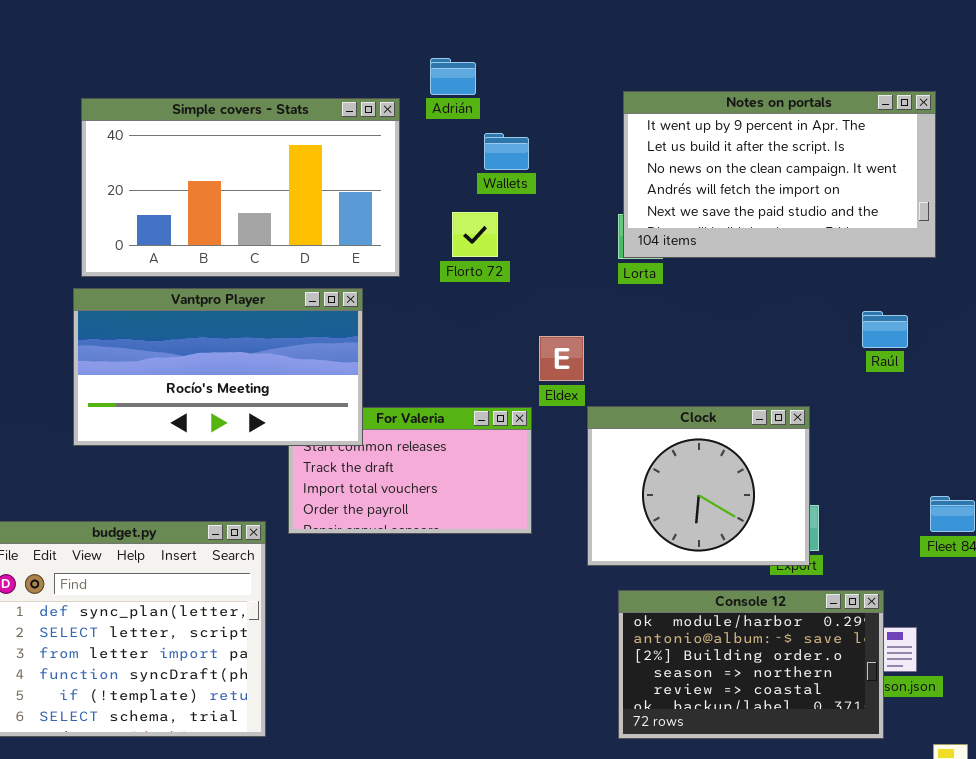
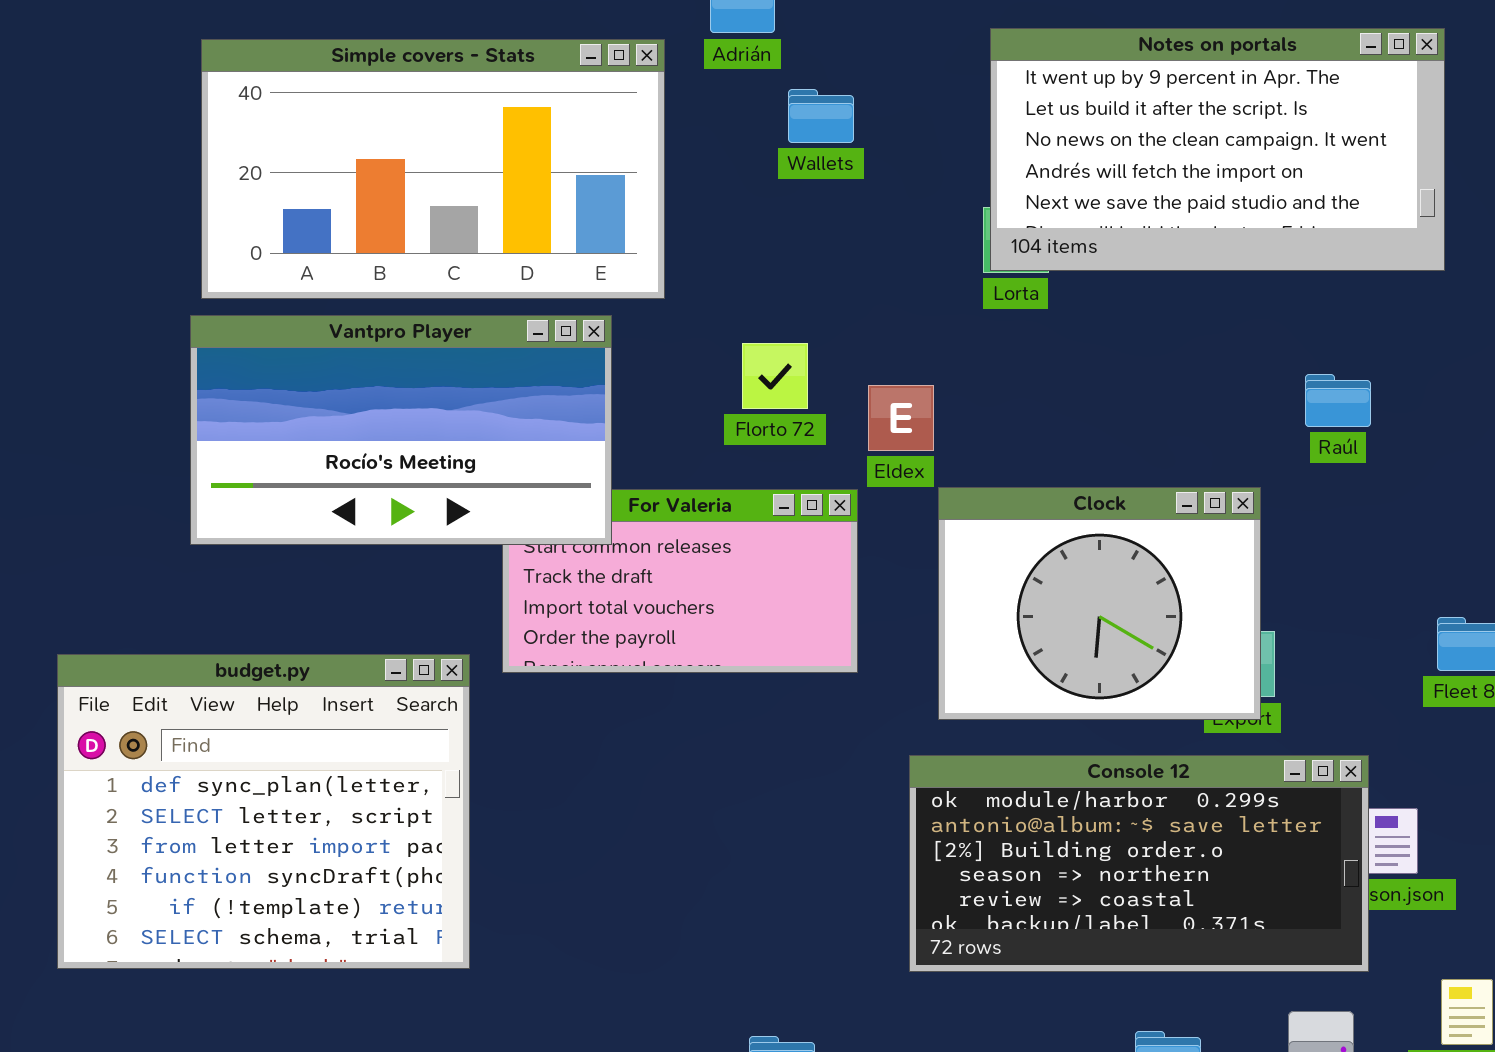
Florto 72: [452,212,498,257] -> [742,343,808,409], moved
Raúl: [862,311,908,348] -> [1305,374,1371,427], moved
Console 12: [618,590,884,739] -> [909,755,1369,972], resized

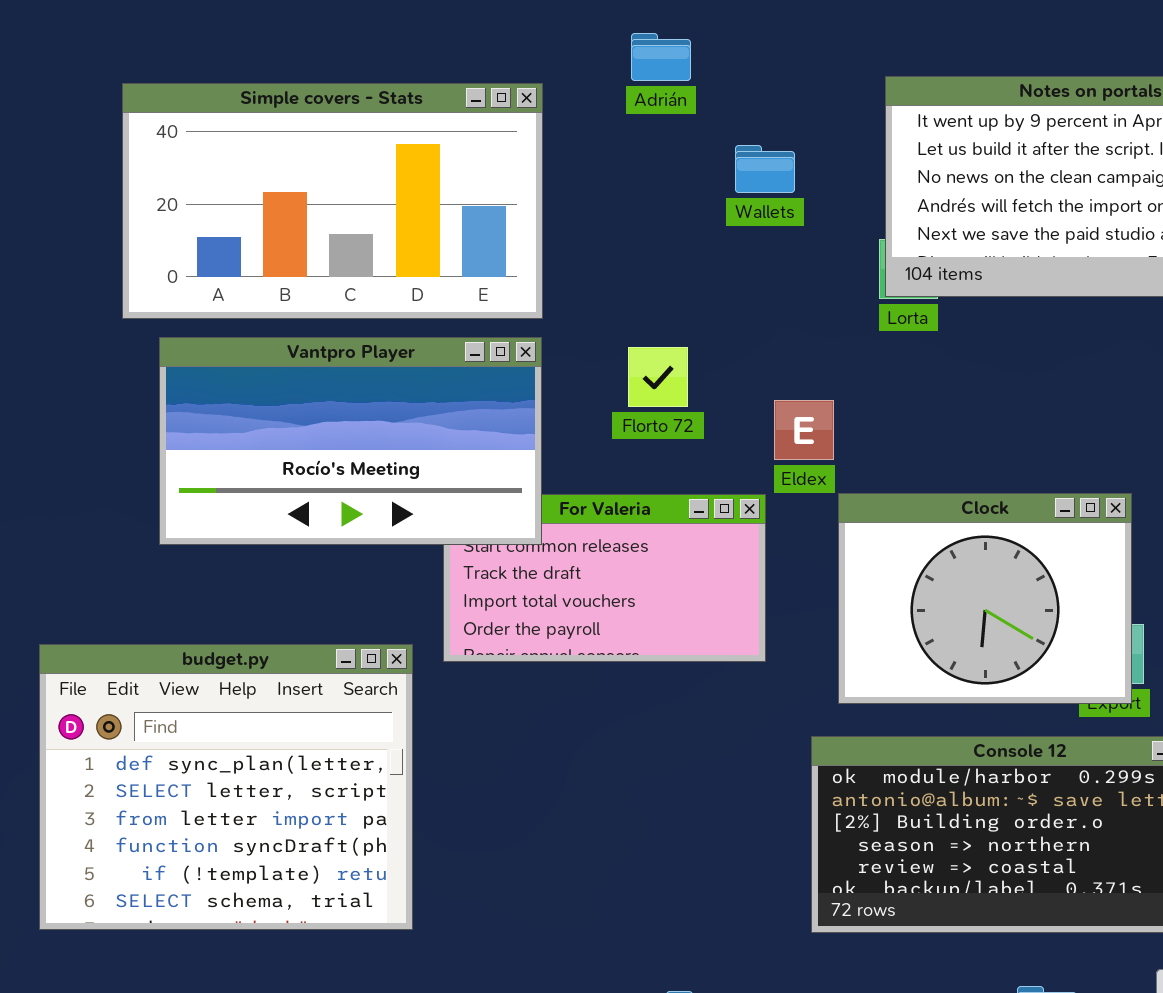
Simple covers - Stats: [201,39,665,299] -> [122,83,543,319], moved
Wallets: [788,89,854,143] -> [735,145,795,193], moved
Florto 72: [742,343,808,409] -> [628,347,688,407], moved

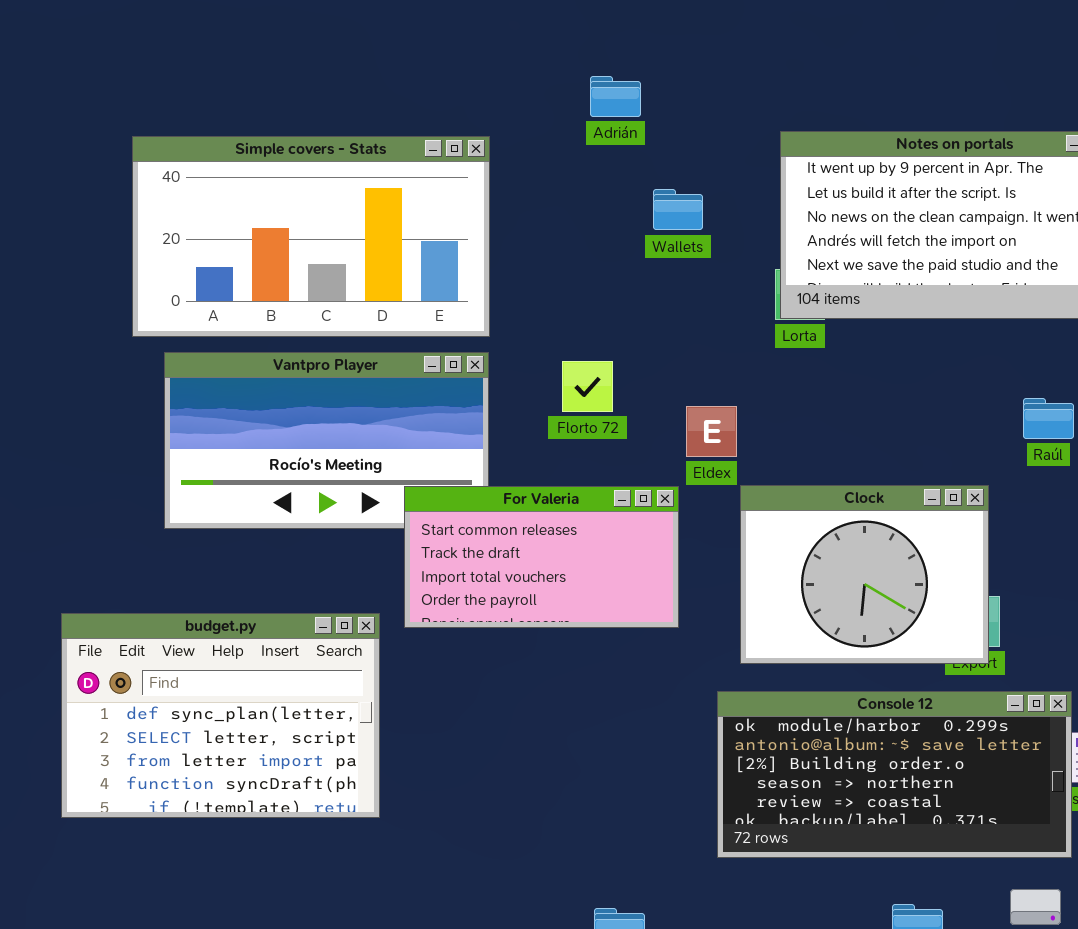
Adrián: [631,33,691,81] -> [590,76,641,117], moved
For Valeria: [443,494,766,662] -> [404,486,679,628], raised
budget.py: [39,644,413,930] -> [61,613,380,818], resized

